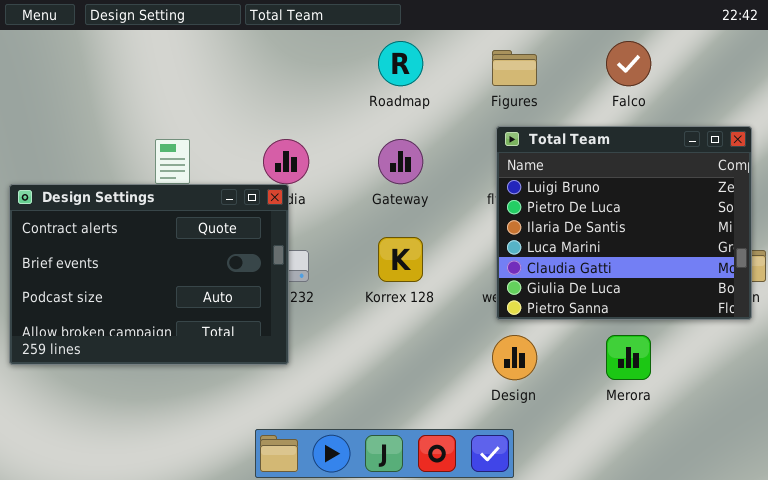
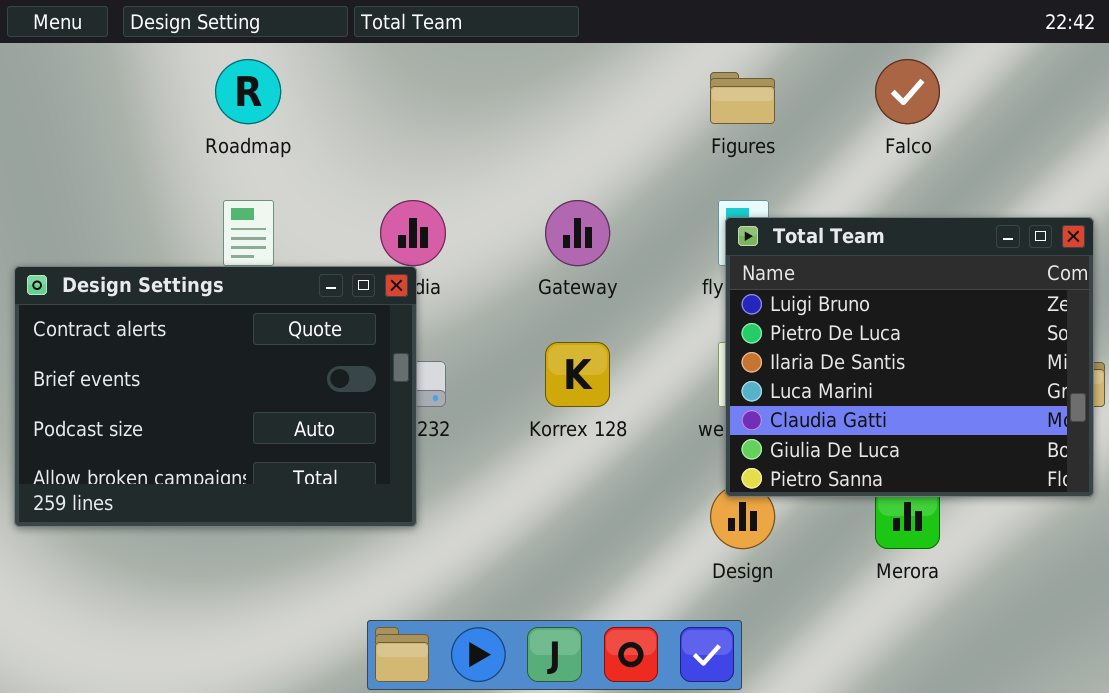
Roadmap: [378,41,423,86] -> [215,59,281,124], moved
Total Team: [496,126,752,320] -> [725,217,1094,497], moved

